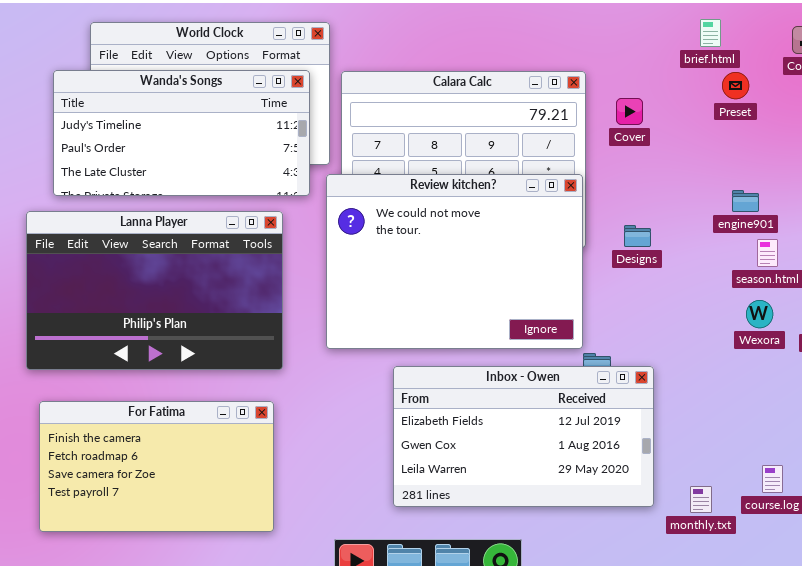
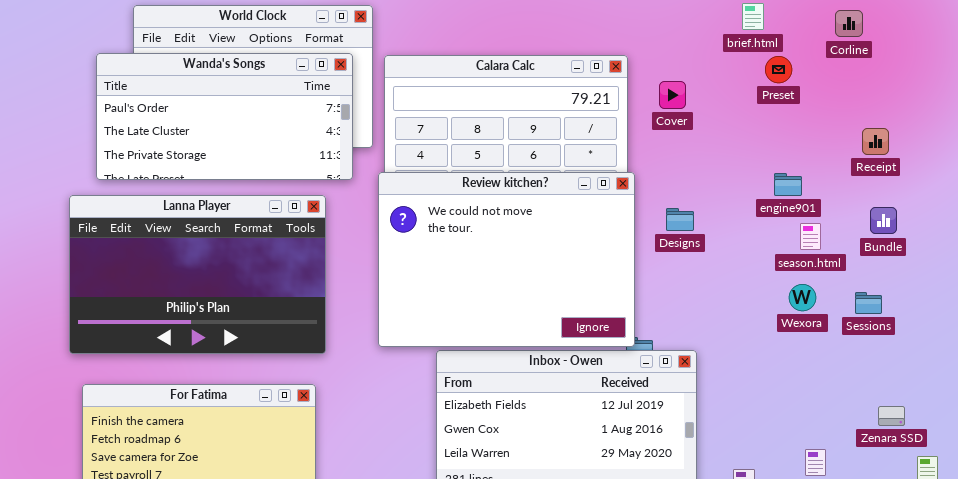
Wanda's Songs: [53,70,310,196] -> [96,53,353,180], scrolled down 1 row
Review kitchen?: [326,174,583,349] -> [378,172,635,347], moved

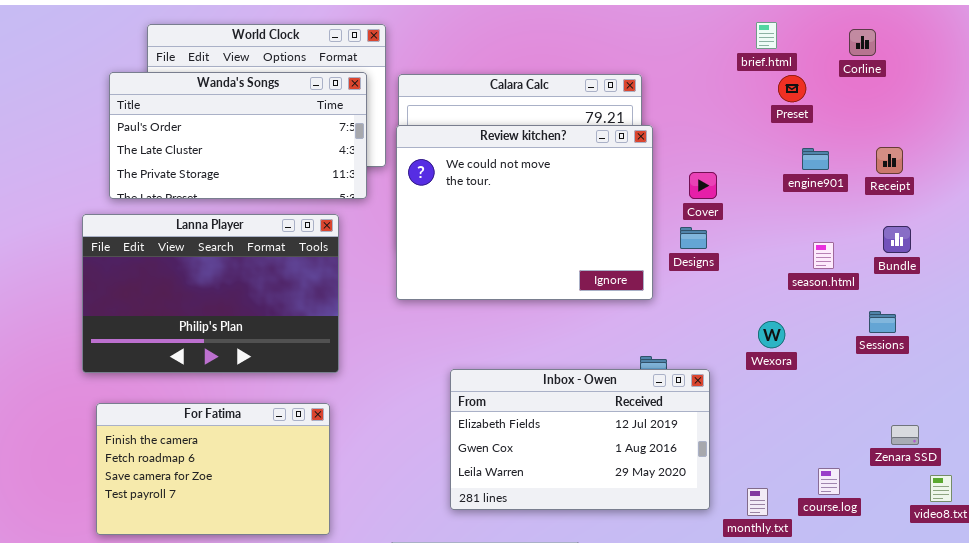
Cover: [659,81,686,109] -> [689,172,717,199], moved
Review kitchen?: [378,172,635,347] -> [396,125,653,300], moved
engine901: [774,173,802,196] -> [802,148,829,170], moved
Wexora: [789,284,816,311] -> [758,321,785,348], moved

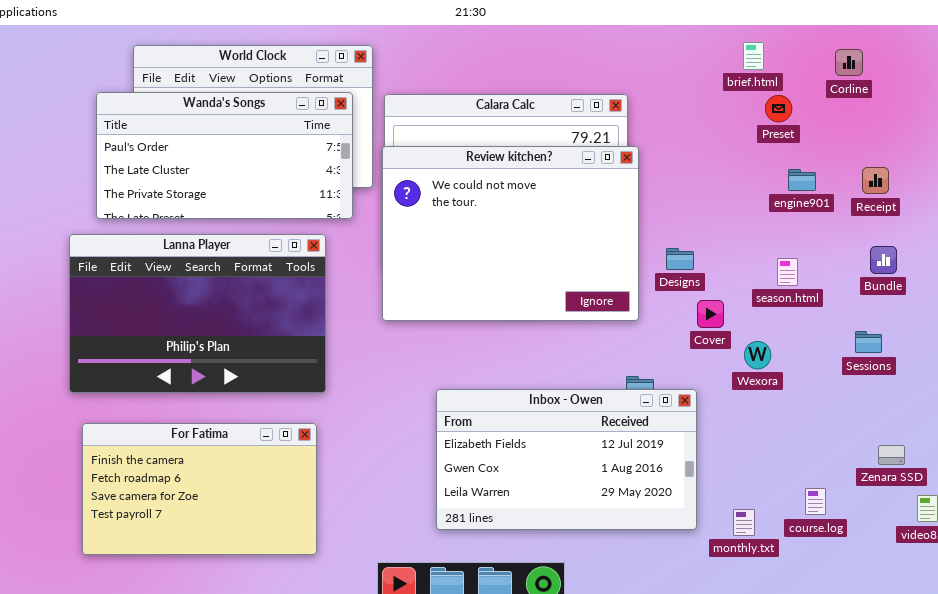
Cover: [689,172,717,199] -> [697,300,724,328], moved
season.html: [813,242,834,269] -> [777,258,798,286], moved

